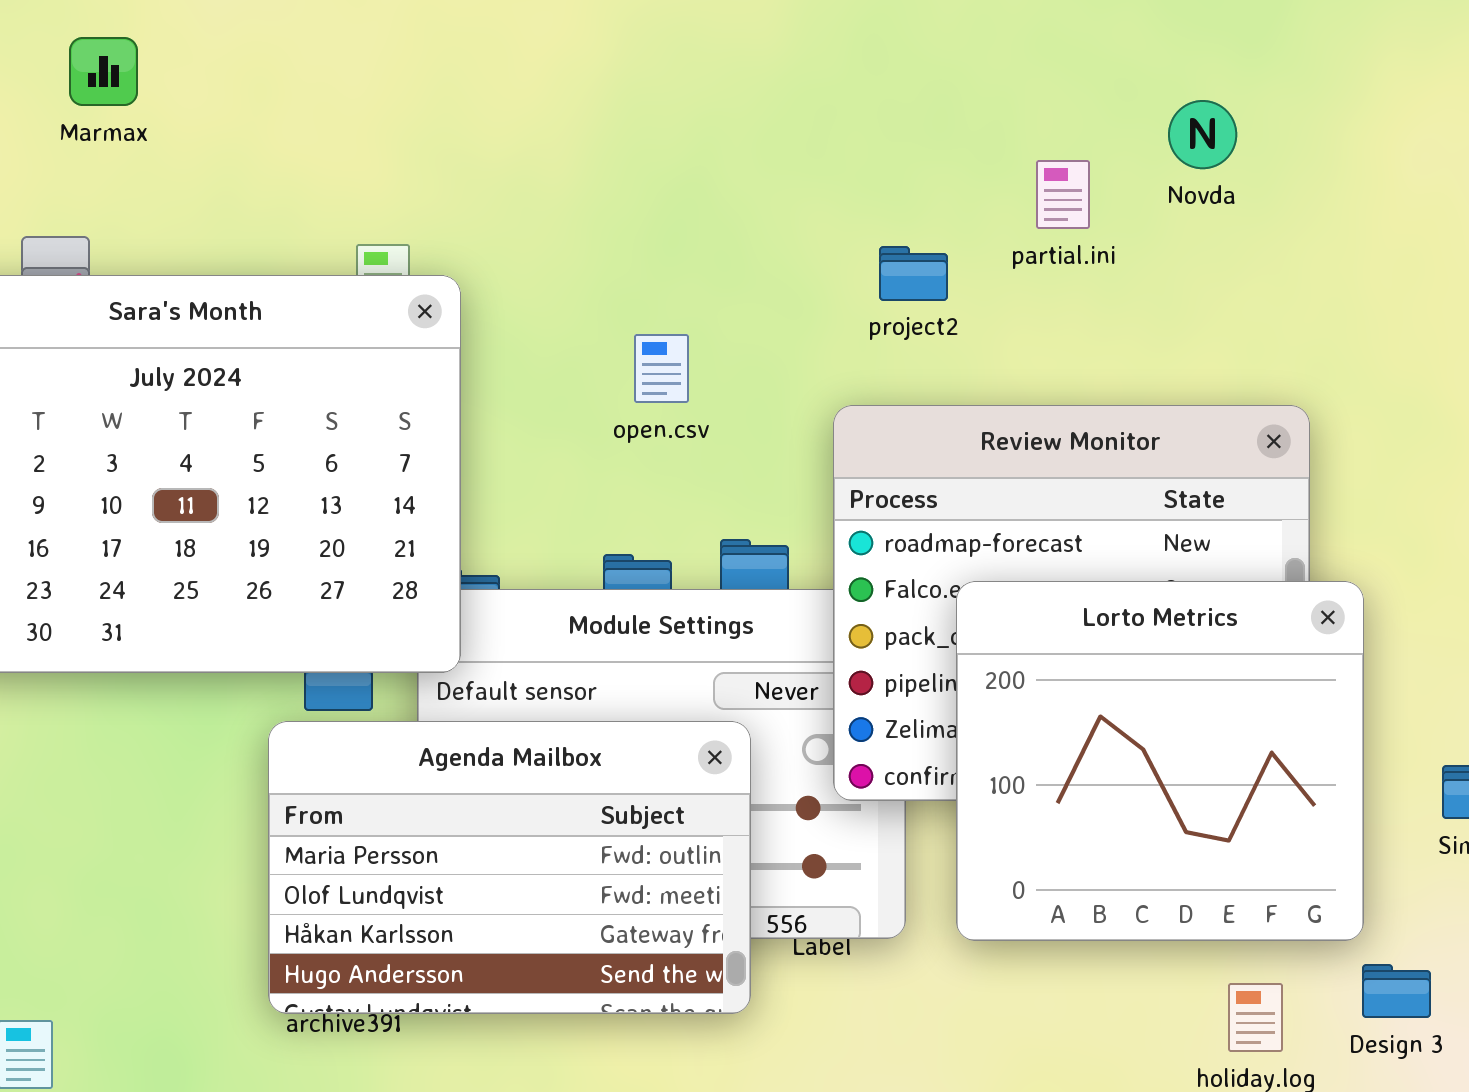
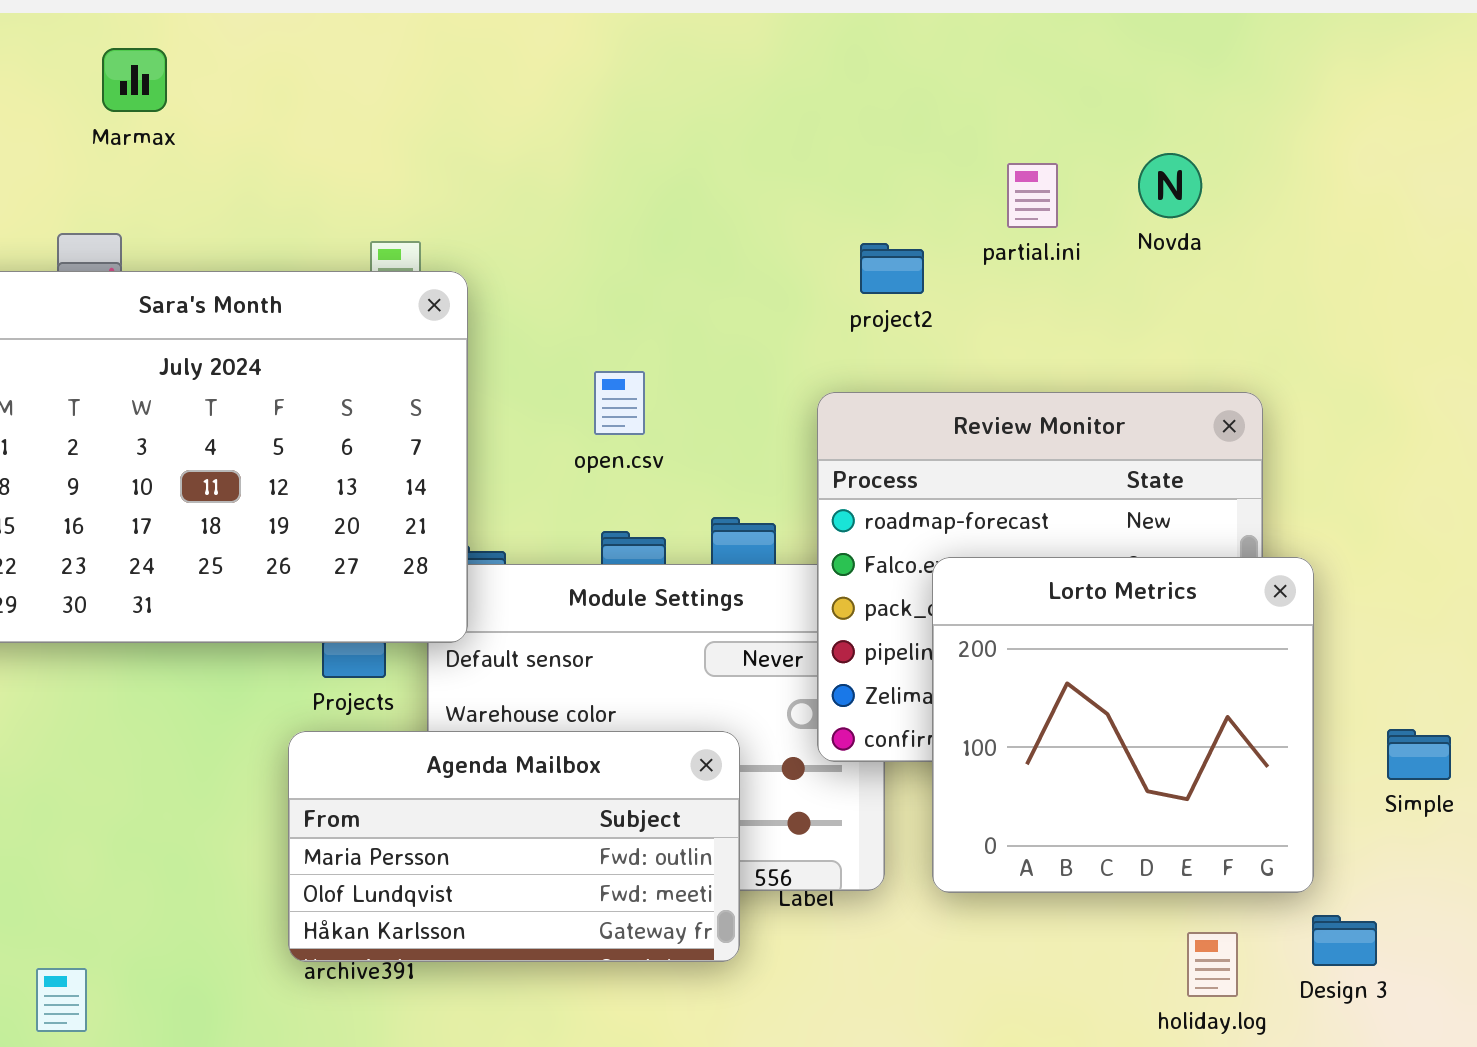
Novda: [1168,100,1237,169] -> [1138,153,1202,218], moved
open.csv: [634,334,689,403] -> [594,371,645,435], moved
Agenda Mailbox: [268,721,751,1014] -> [288,731,740,962], resized

